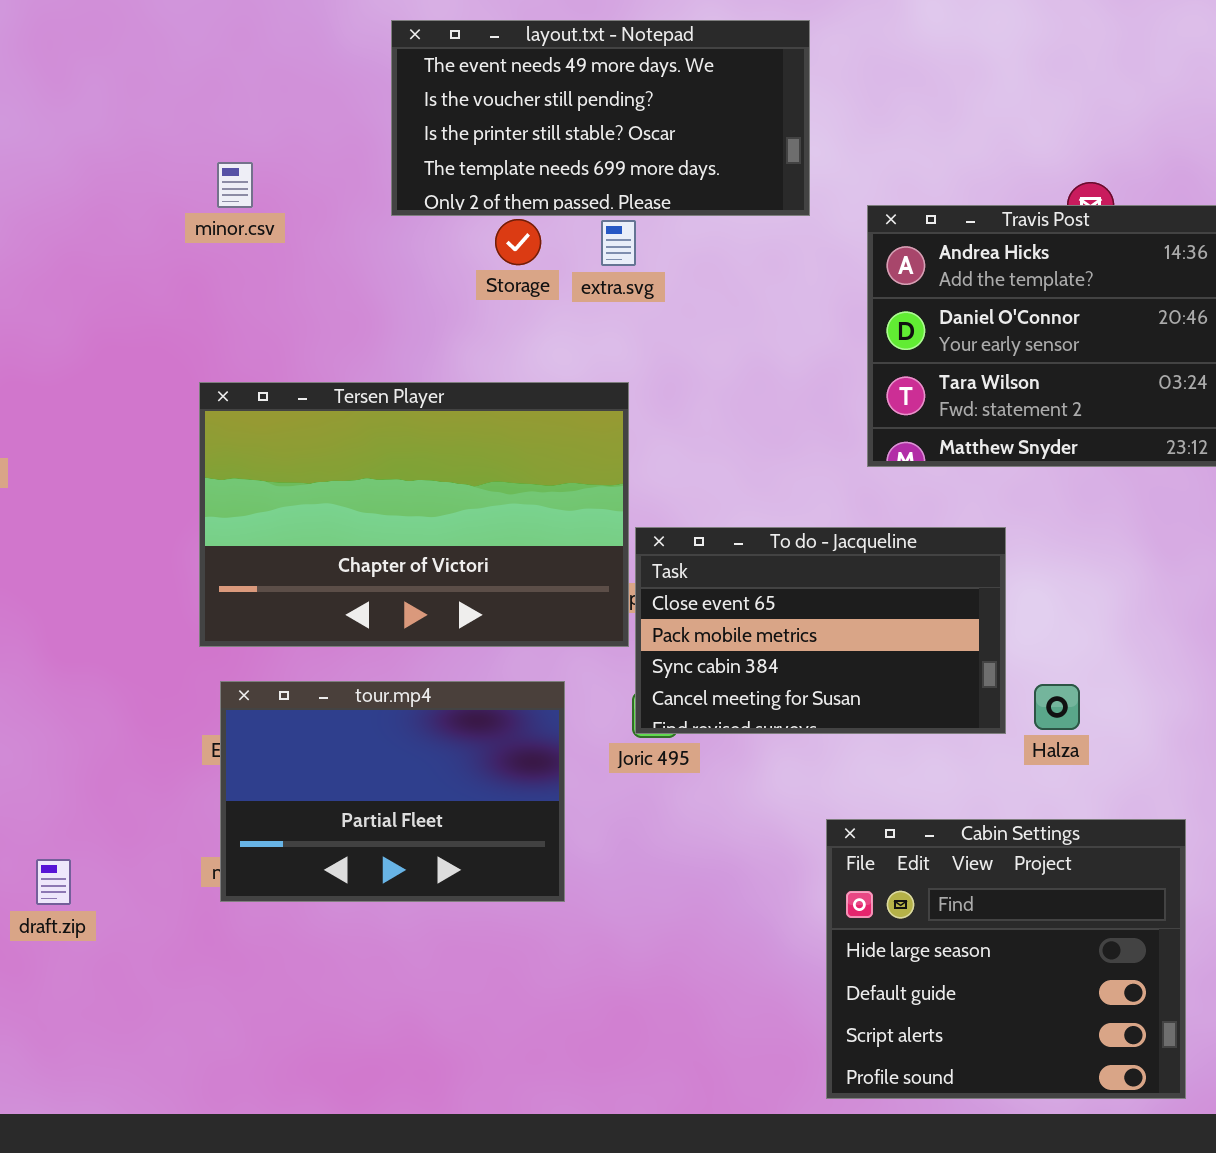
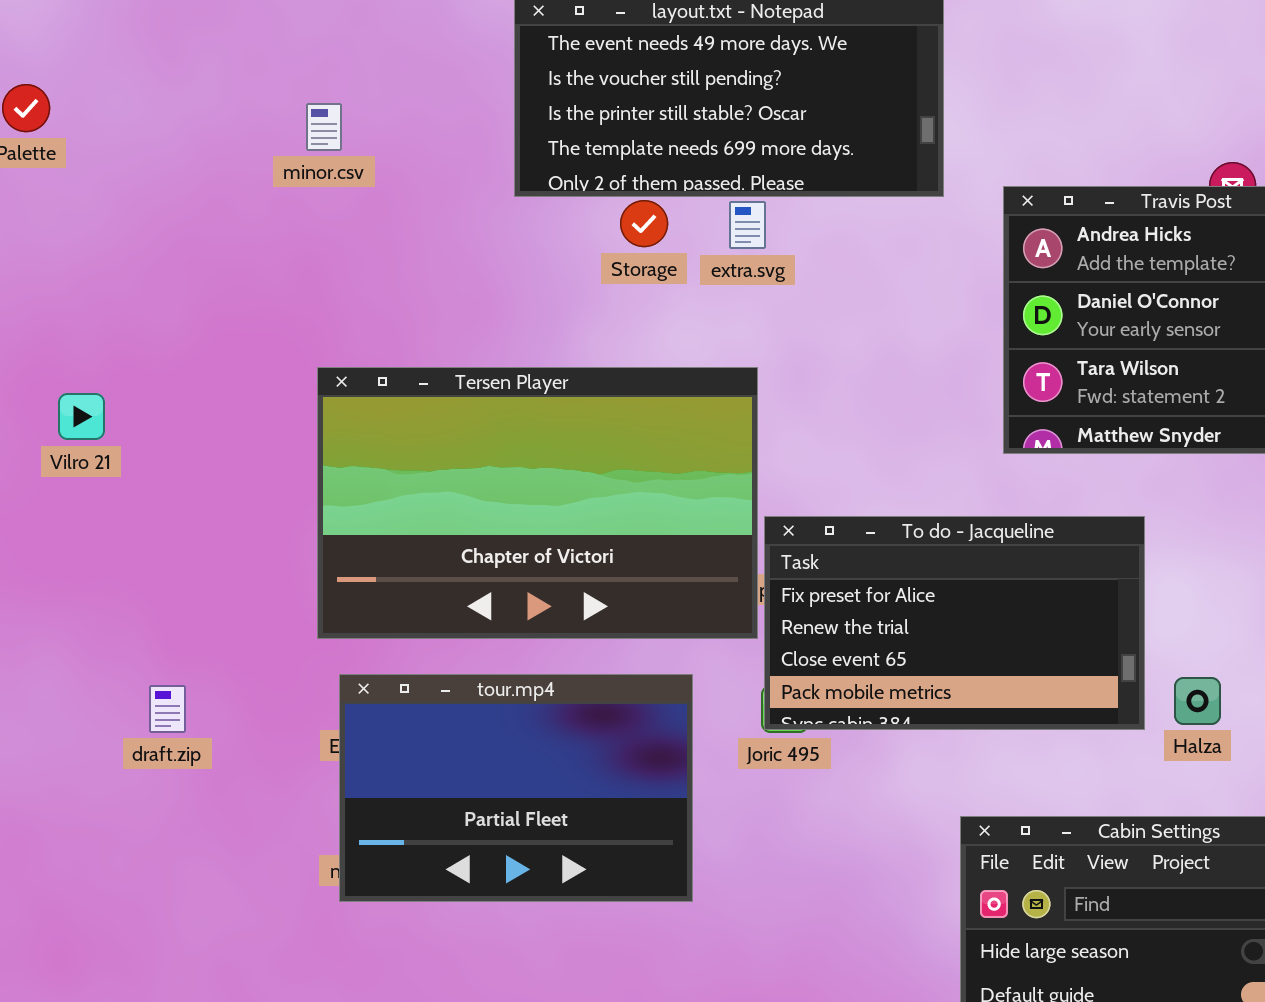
minor.csv: [217,162,253,208] -> [306,103,342,151], moved
To do - Jacqueline: [635,527,1006,734] -> [764,516,1145,730], scrolled up 2 rows
draft.zip: [36,859,71,905] -> [149,685,186,733], moved

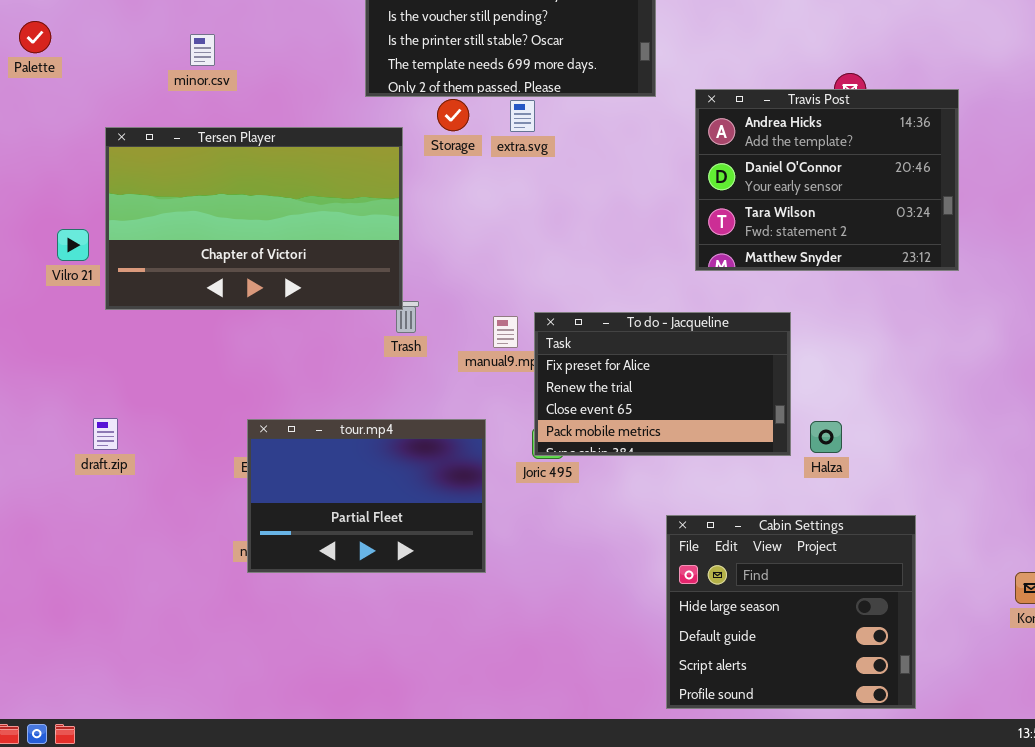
minor.csv: [306,103,342,151] -> [190,34,215,66], moved
Tersen Player: [317,367,758,639] -> [105,127,403,310], moved
draft.zip: [149,685,186,733] -> [93,418,118,450], moved

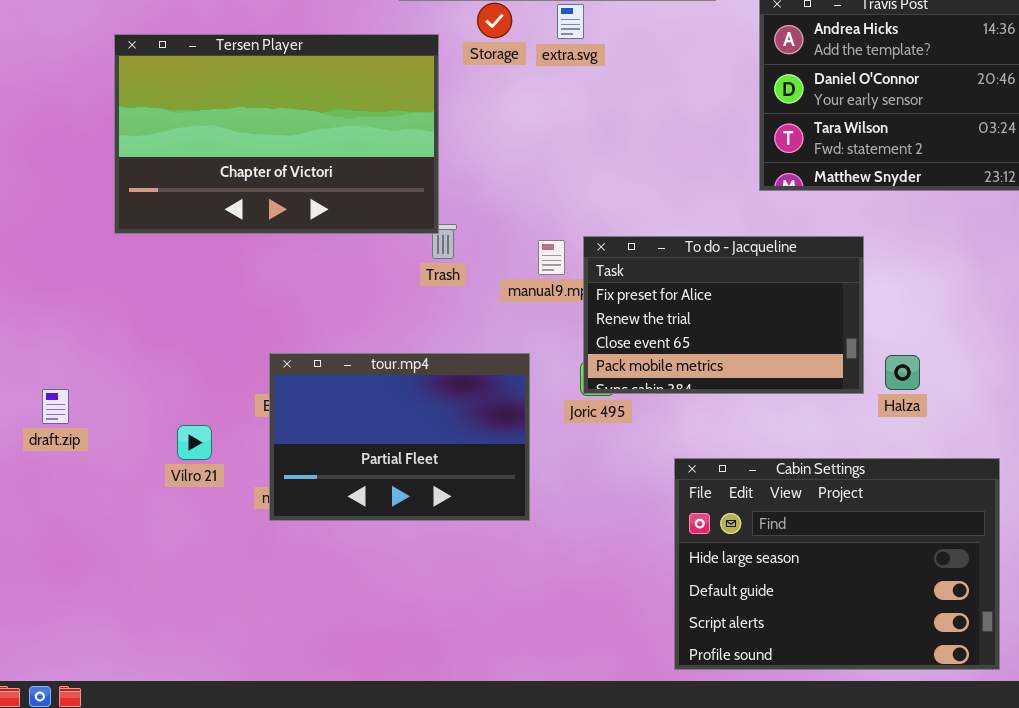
Vilro 21: [57,229,89,261] -> [177,425,212,460], moved
draft.zip: [93,418,118,450] -> [42,389,69,424], moved
Cabin Settings: [666,515,916,709] -> [674,458,1000,670], resized

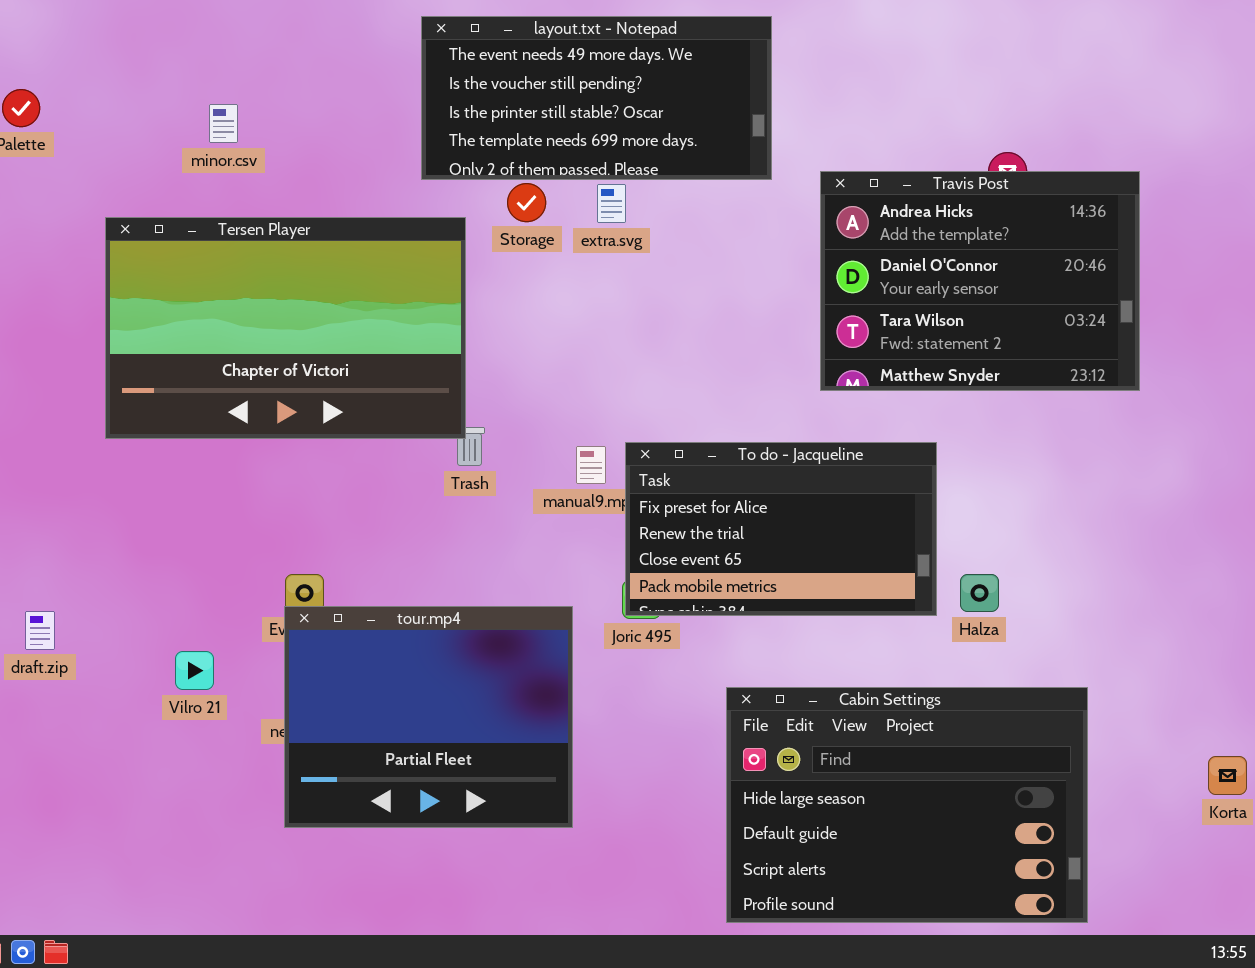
tour.mp4: [269,353,530,521] -> [284,606,573,828], moved, resized

